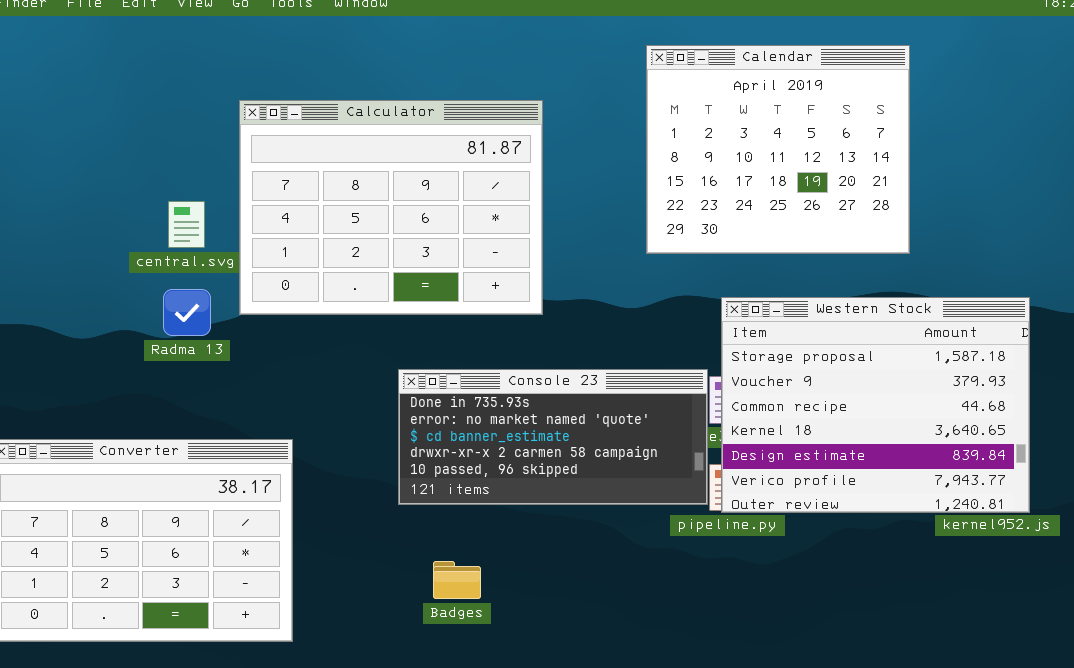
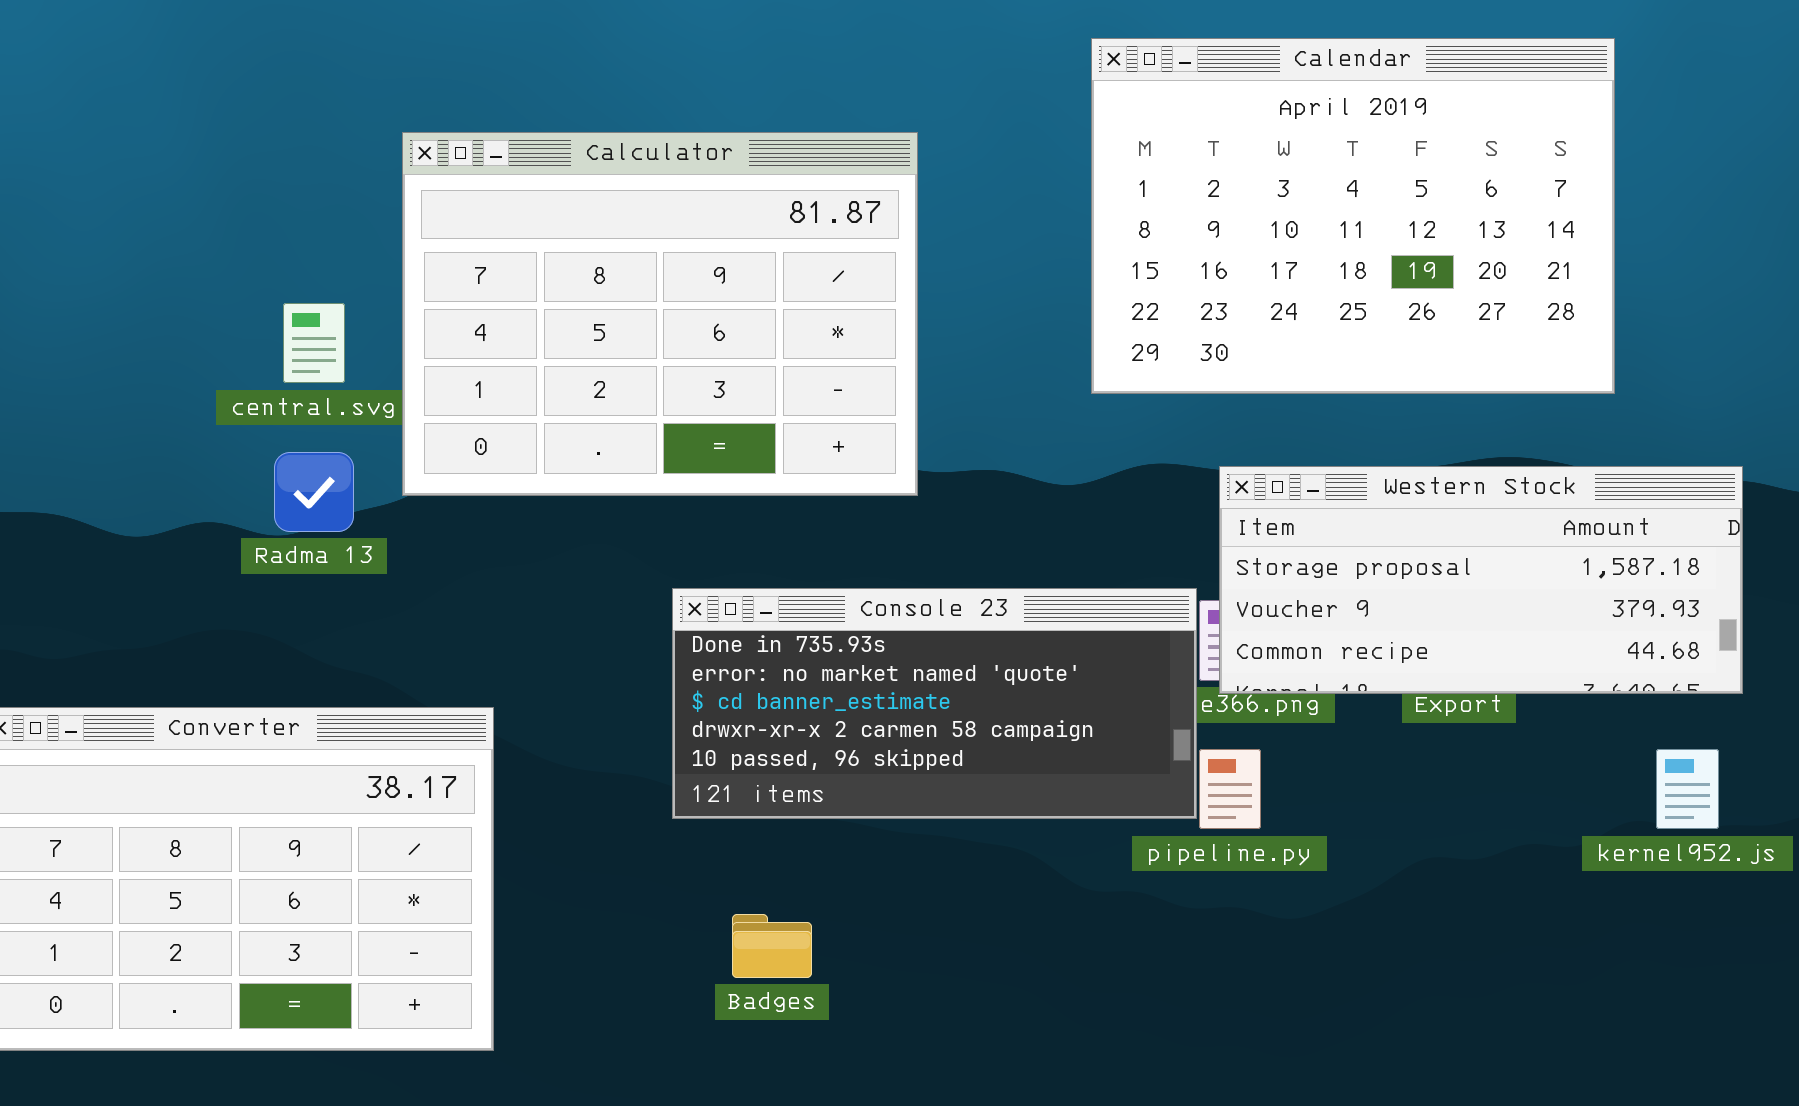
Calendar: [646,45,910,254] -> [1091,38,1615,394], resized
Western Stock: [721,297,1030,513] -> [1219,466,1743,694], resized

